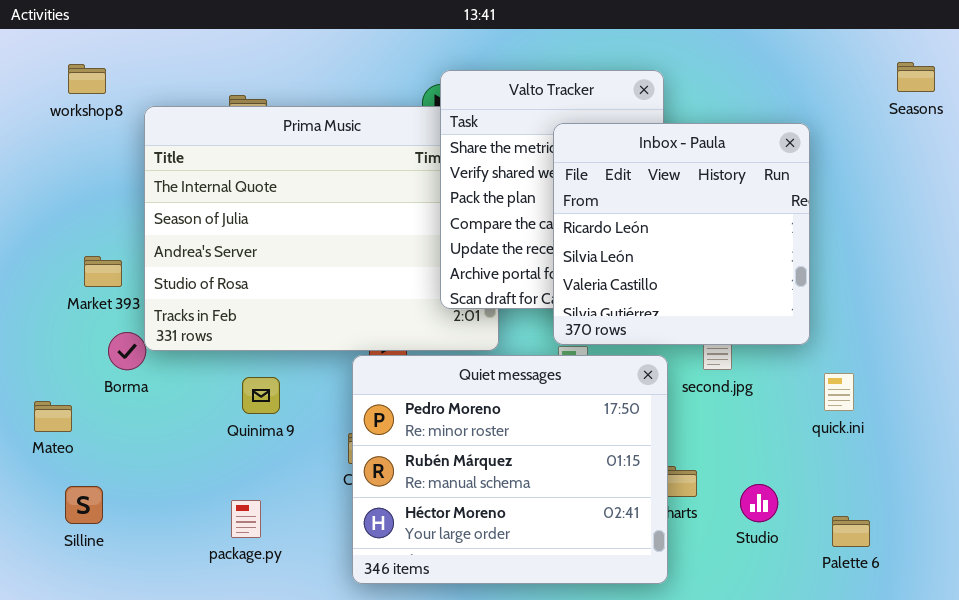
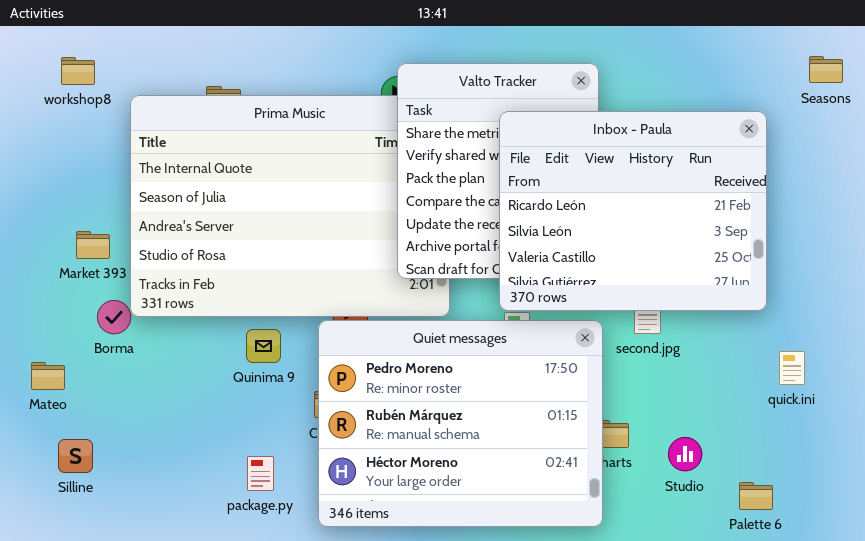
Inbox - Paula: [553,123,810,345] -> [499,111,767,311], resized
quick.ini: [824,373,854,411] -> [779,351,805,385], moved
Quinima 9: [242,377,280,414] -> [246,329,281,363], moved
package.py: [231,500,261,538] -> [247,456,274,491], moved
Palette 6: [832,516,870,547] -> [739,482,773,510], moved

